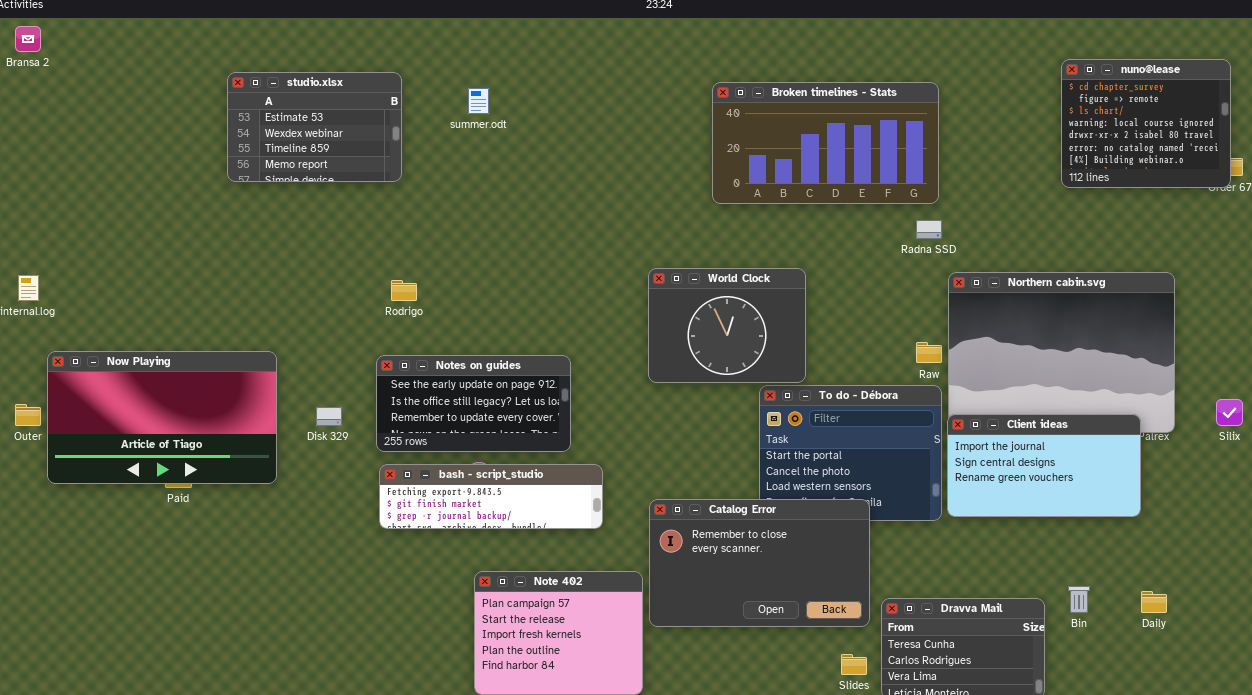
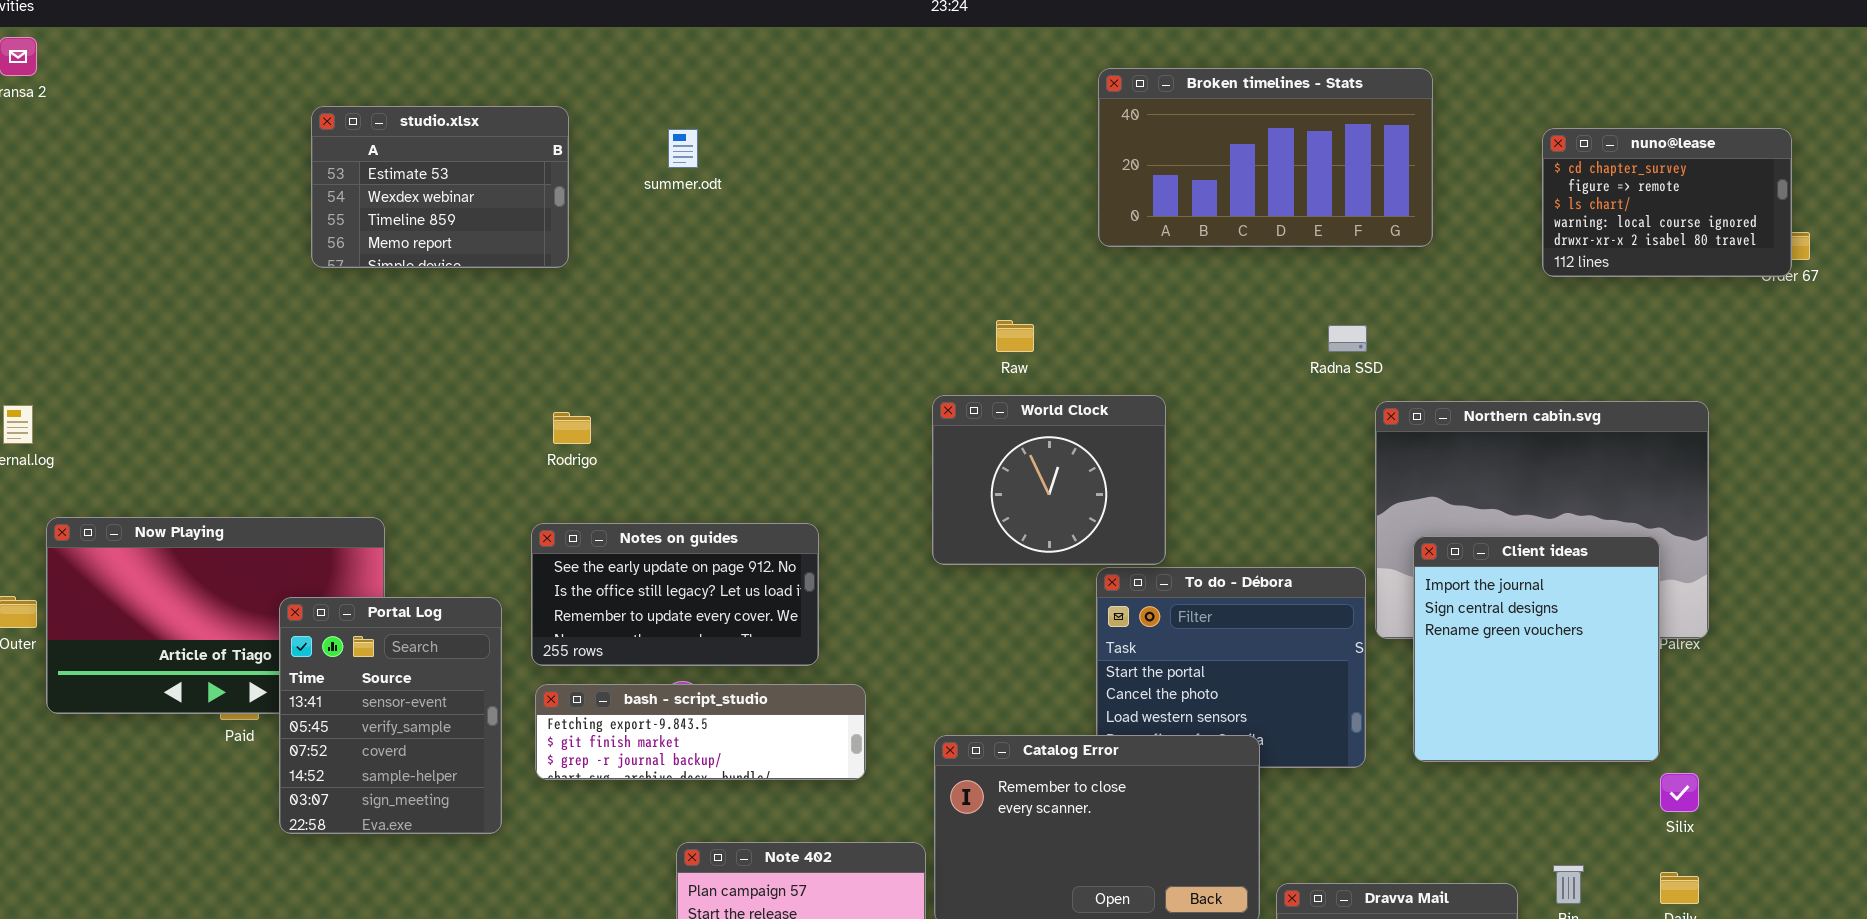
nuno@lease: [1061,59,1231,188] -> [1542,128,1792,277], resized
Broken timelines - Stats: [712,82,939,204] -> [1098,68,1433,247], moved
Raw: [916,342,942,363] -> [996,320,1034,352], moved
Silix: [1216,399,1243,426] -> [1660,773,1699,812], moved
Portal Log: none -> [279,597,502,834], opened
Client ideas: [947,414,1141,517] -> [1413,536,1660,762], resized

